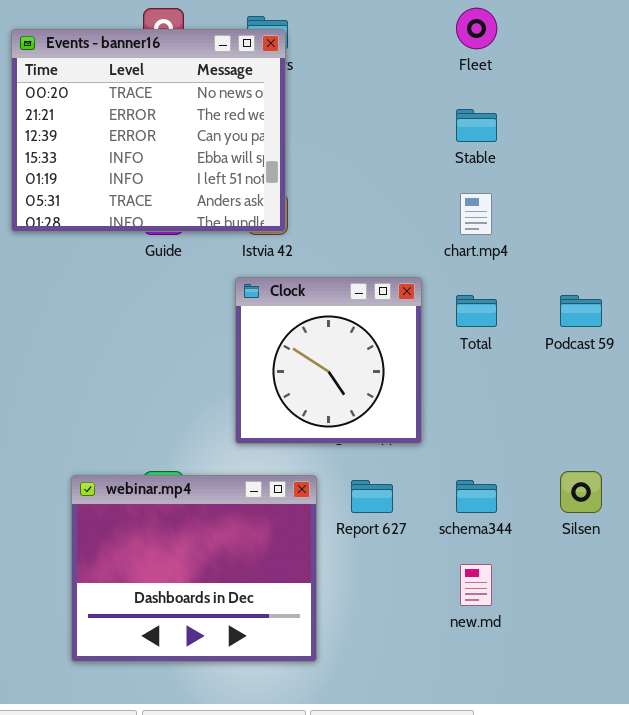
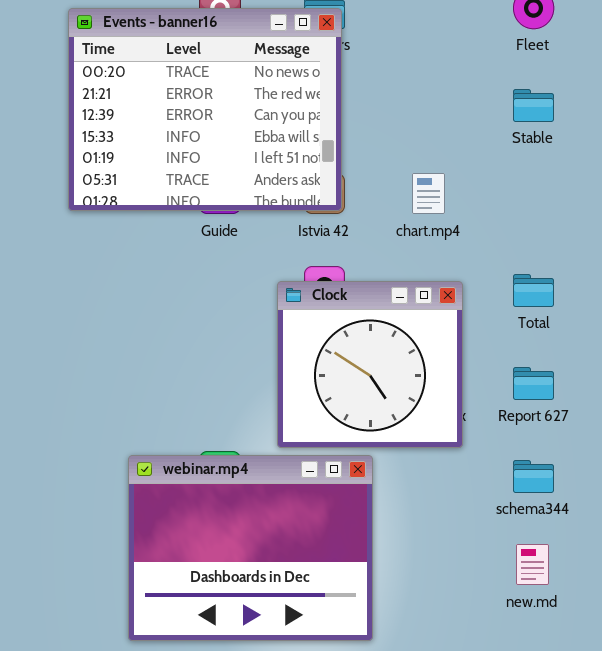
chart.mp4: [460,193,492,235] -> [412,173,445,214], moved
Clock: [235,277,422,444] -> [277,281,463,448], moved
Report 627: [351,480,393,513] -> [513,367,554,400], moved

